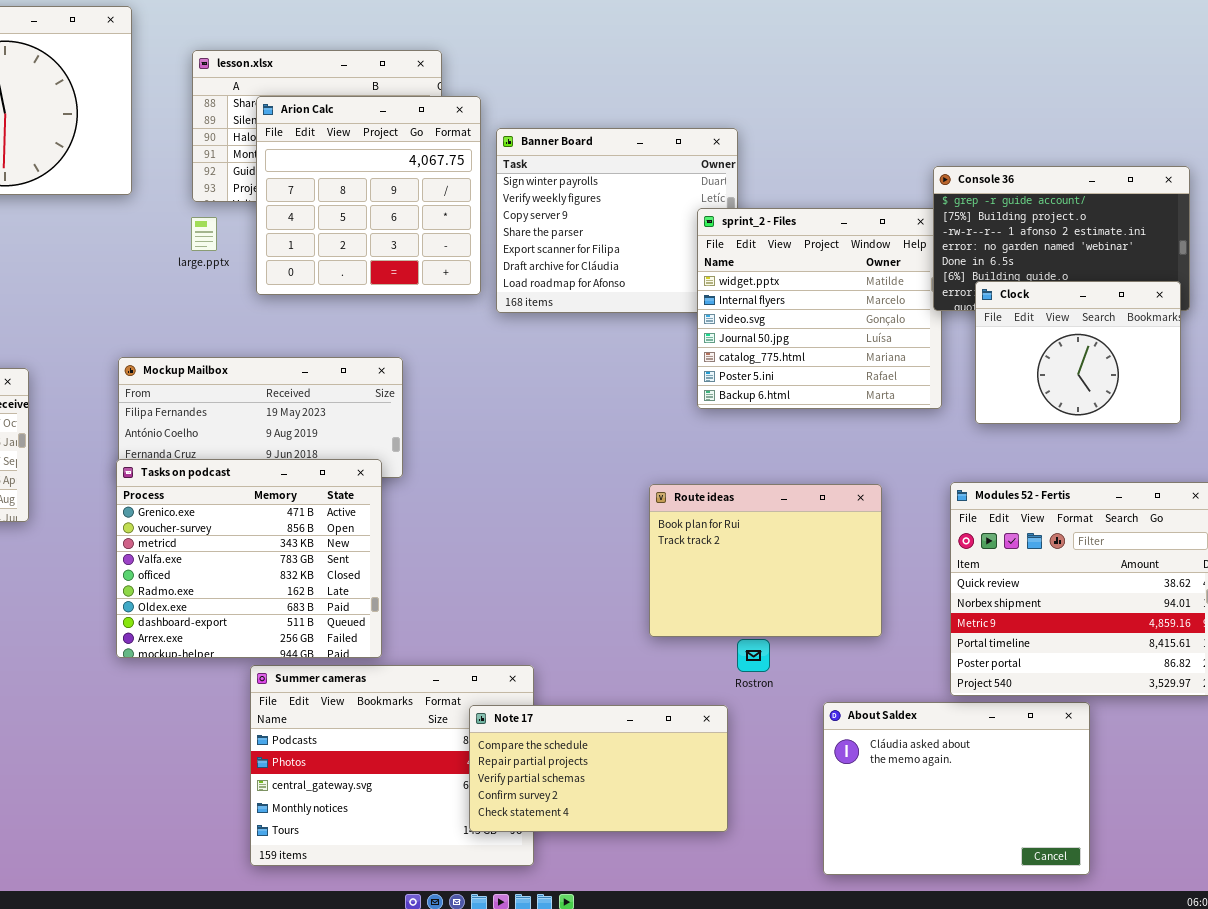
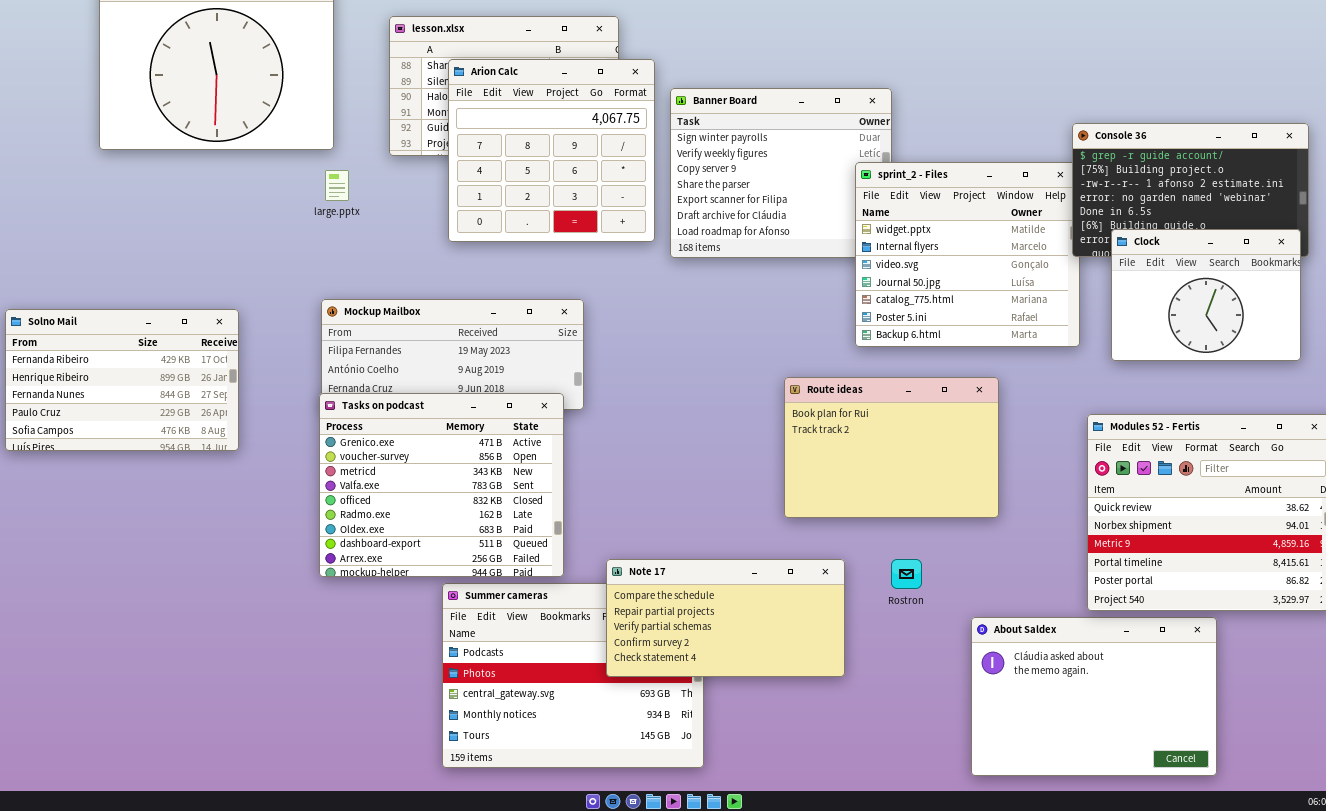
large.pptx: [191,217,217,251] -> [325,170,349,201], moved
Route ideas: [649,484,882,637] -> [784,377,999,518], moved
Note 17: [469,705,728,832] -> [606,559,845,677], moved

